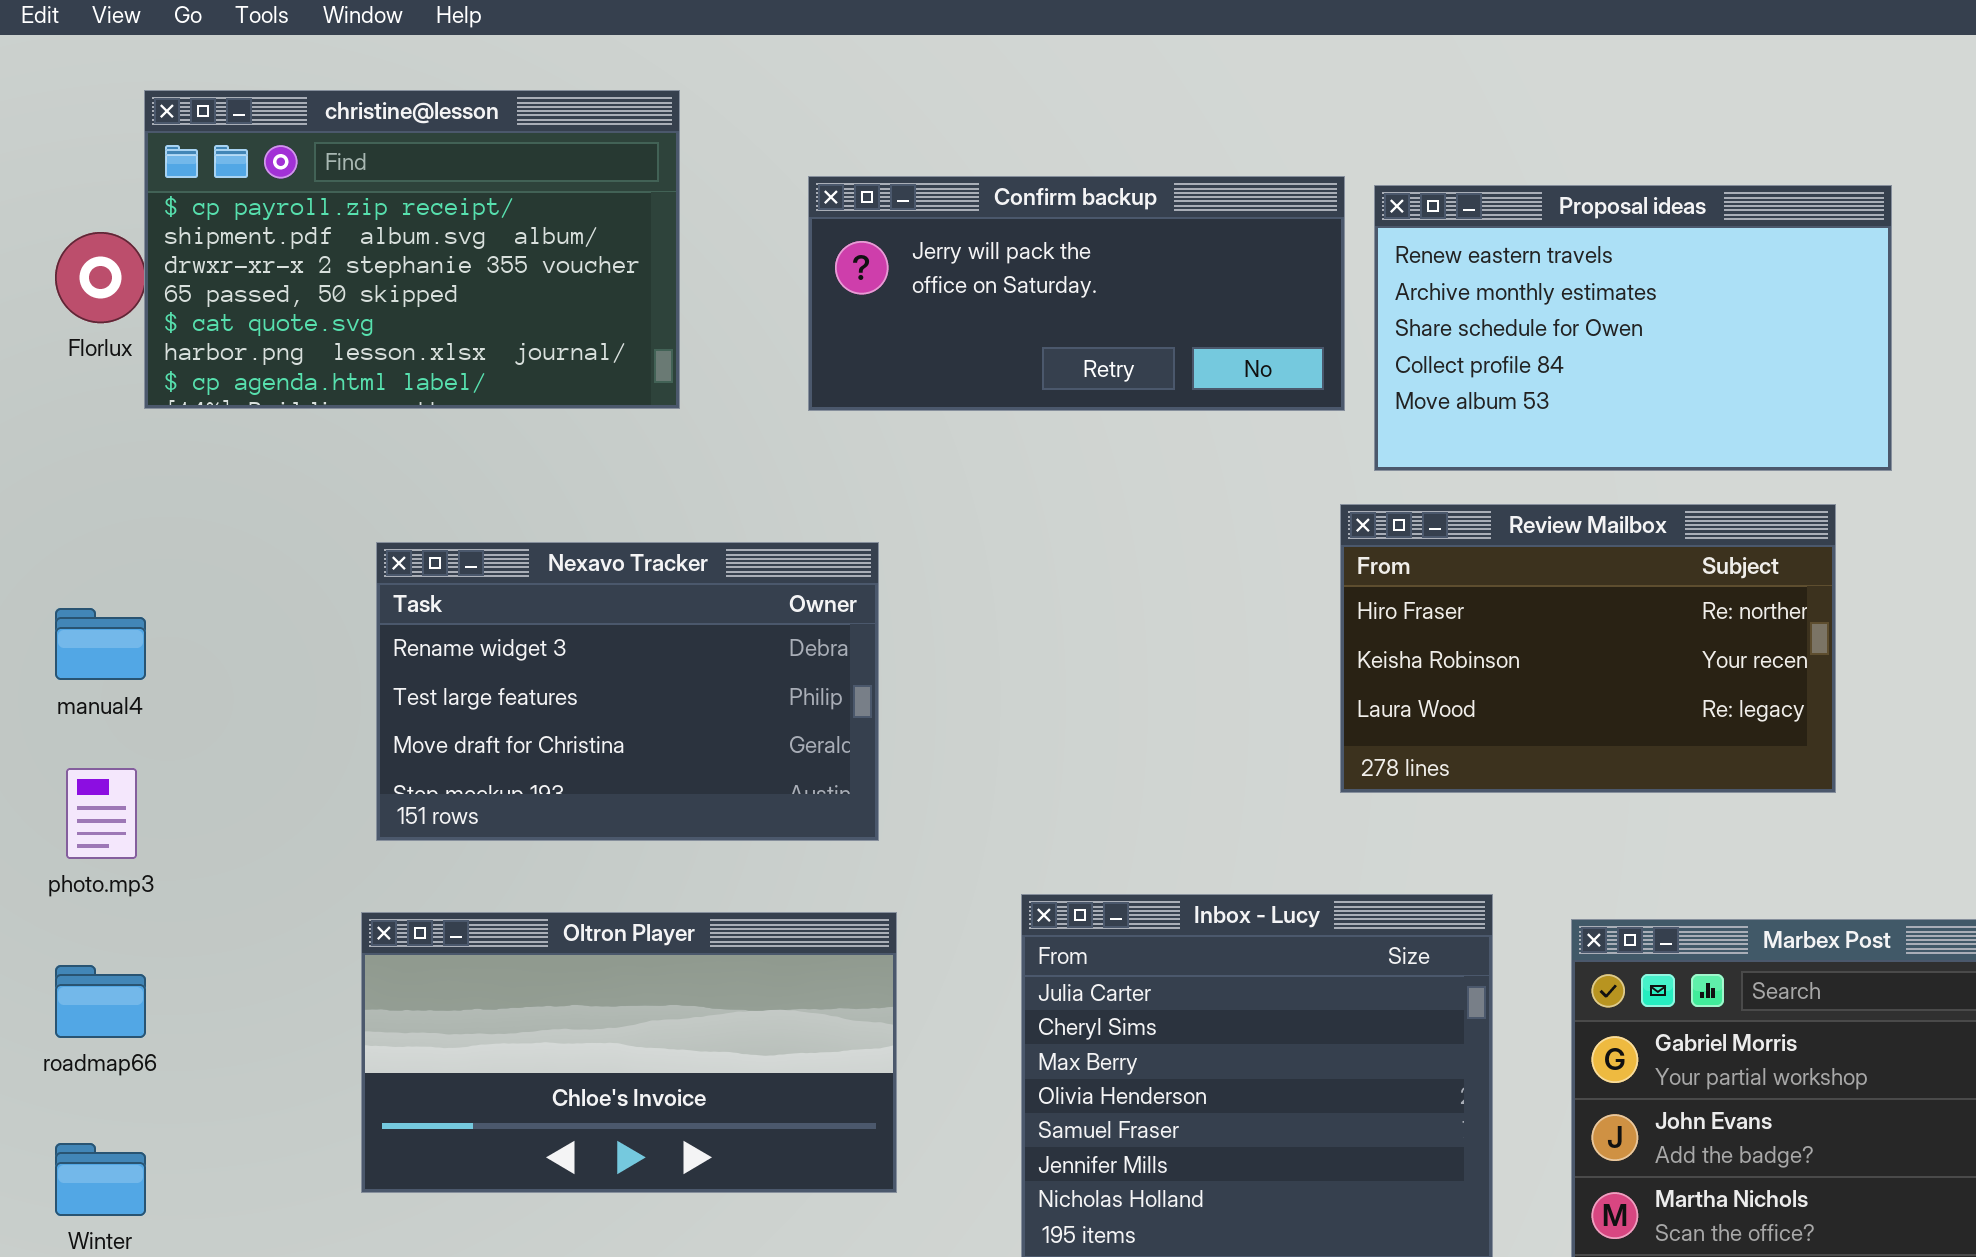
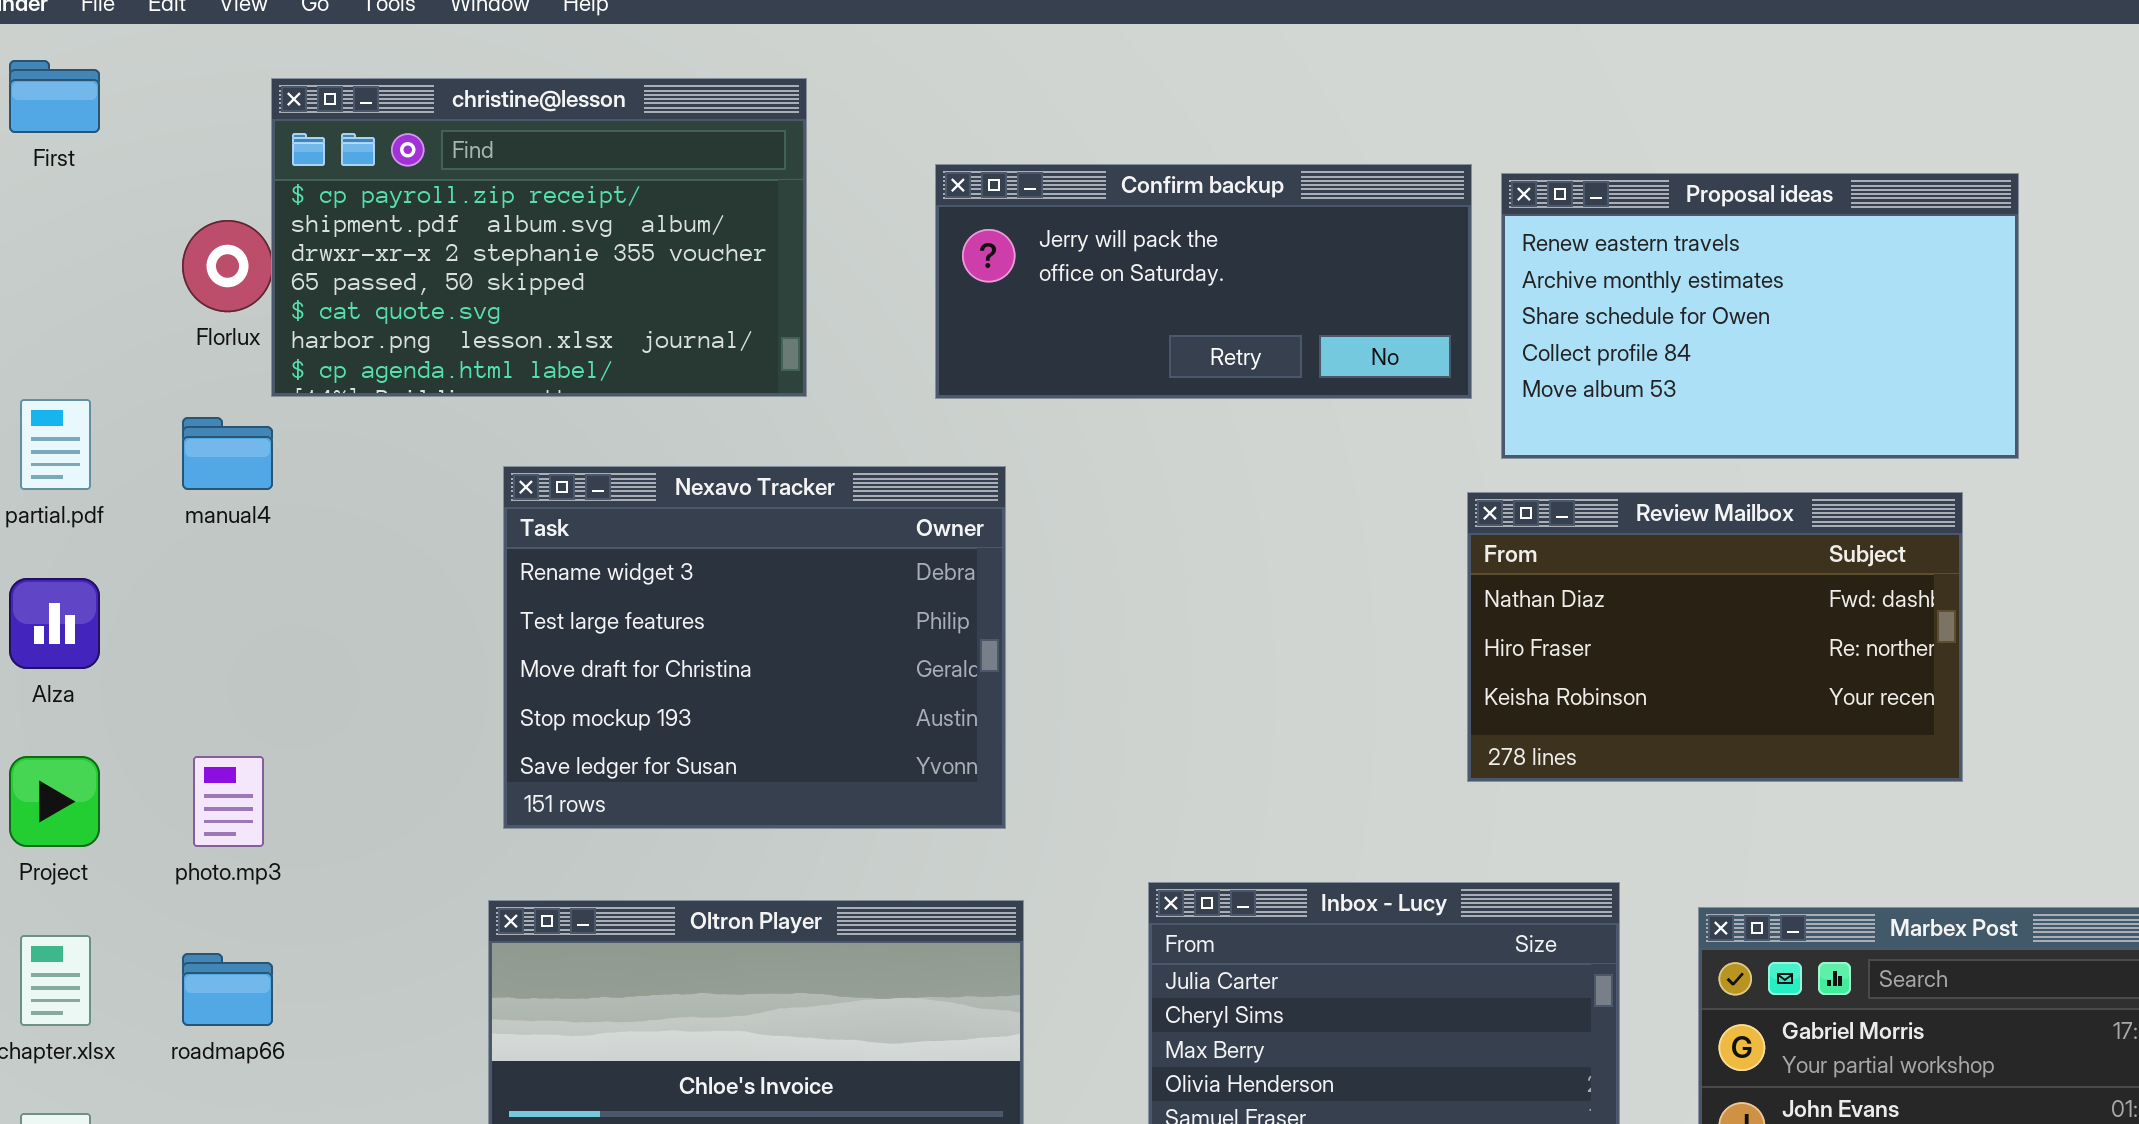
Review Mailbox: [1340,504,1836,793] -> [1467,492,1963,782], scrolled up 1 row
Nexavo Tracker: [376,542,879,841] -> [503,466,1006,829], resized
manual4: [55,608,146,680] -> [182,417,273,490], moved

